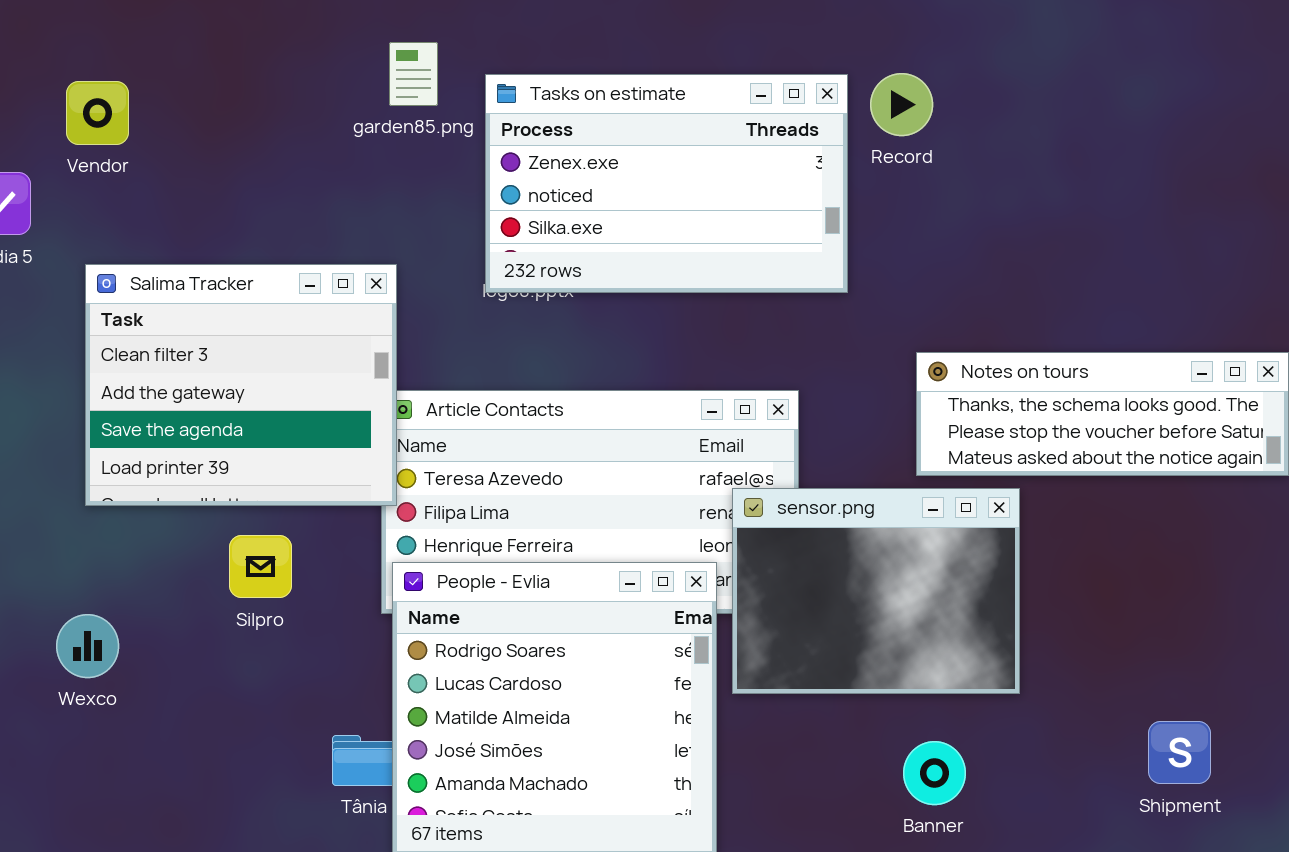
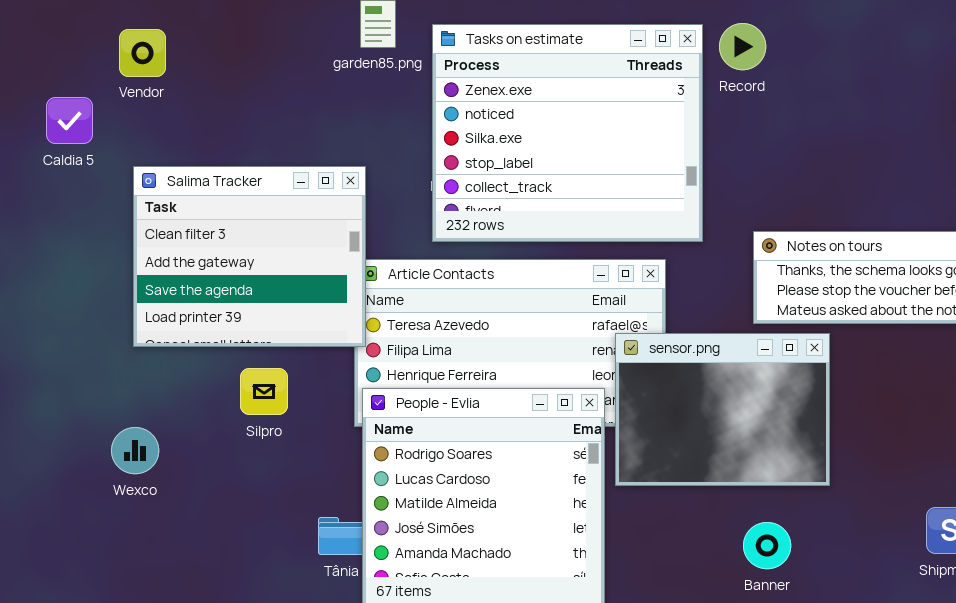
Tasks on estimate: [485,74,848,293] -> [432,24,703,242], resized

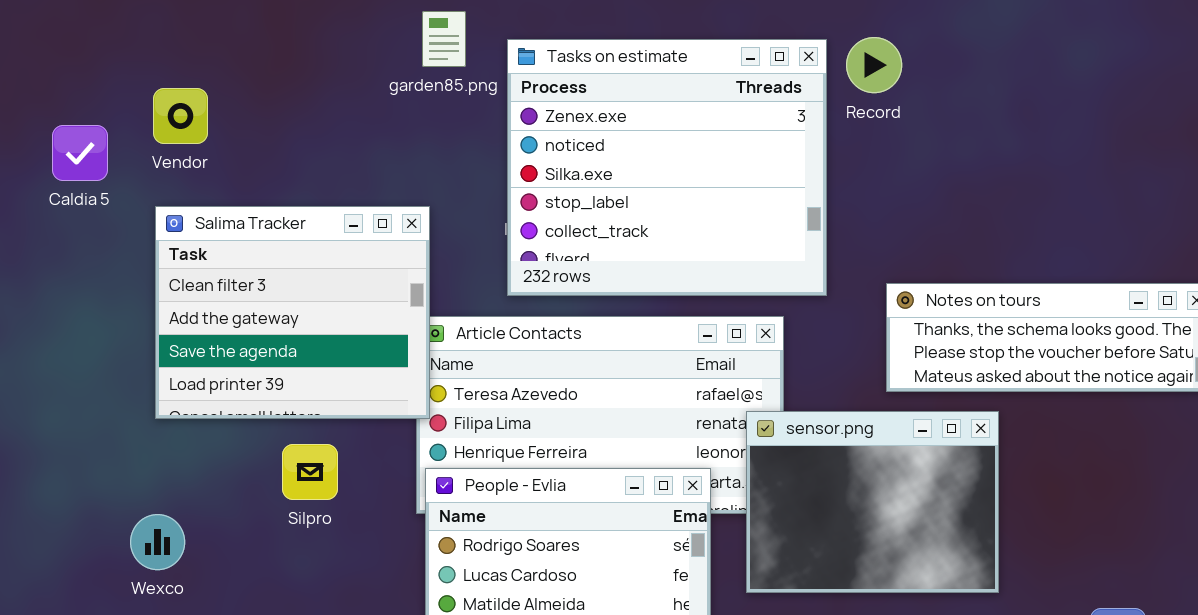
Vendor: [119,29,166,77] -> [153,88,208,144], moved
sensor.png: [615,333,830,486] -> [746,411,999,593], moved

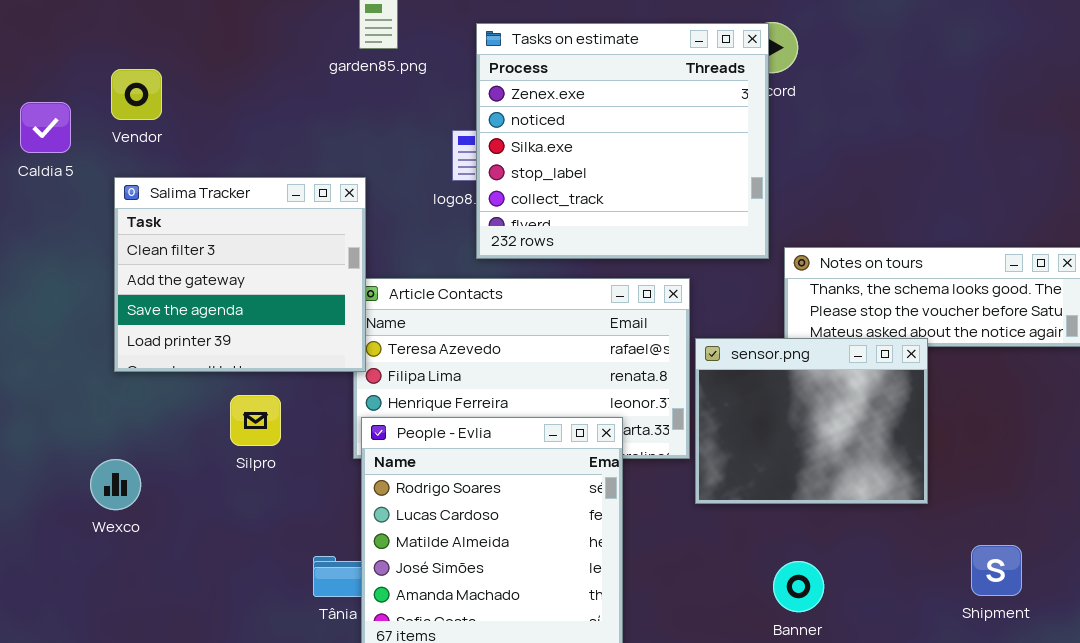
Tasks on estimate: [507,39,827,296] -> [476,23,769,259], moved
sensor.png: [746,411,999,593] -> [695,338,928,504], moved

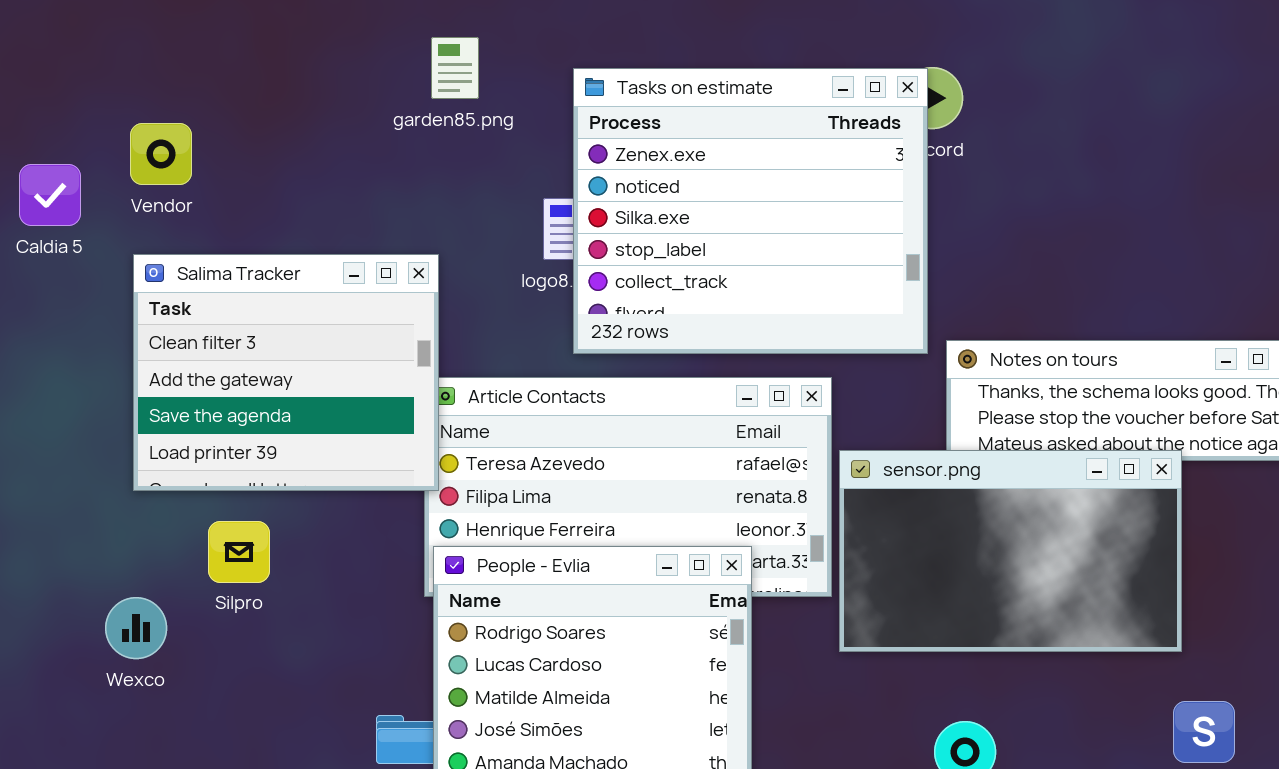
sensor.png: [695,338,928,504] -> [839,450,1182,652], resized
Silpro: [230,395,281,446] -> [208,521,270,583], moved

